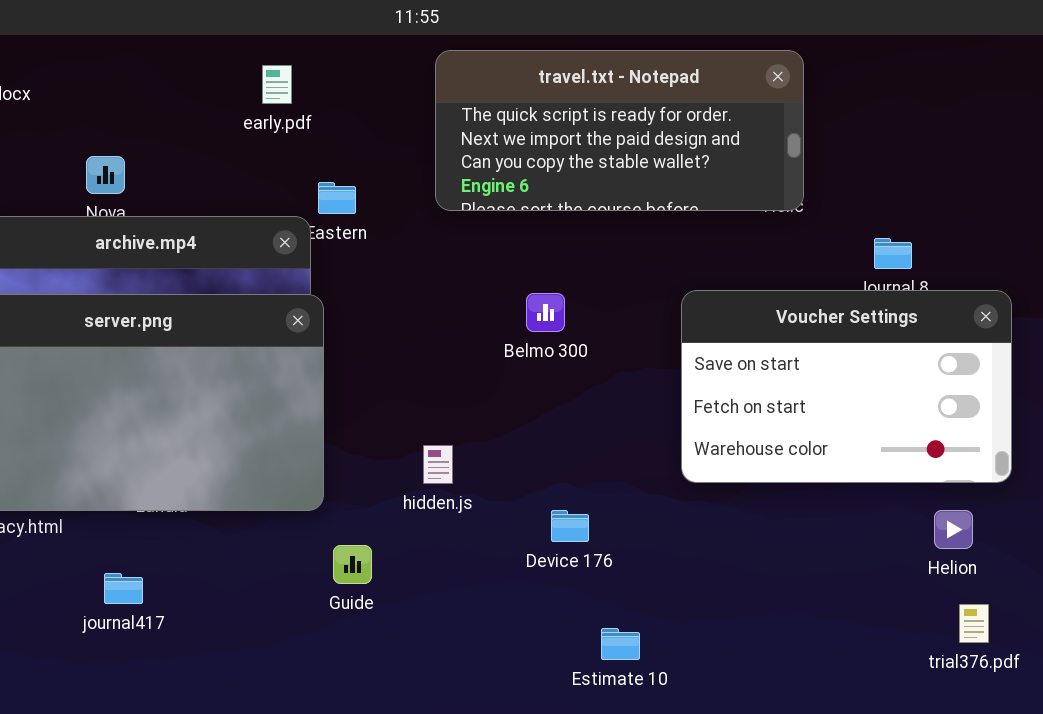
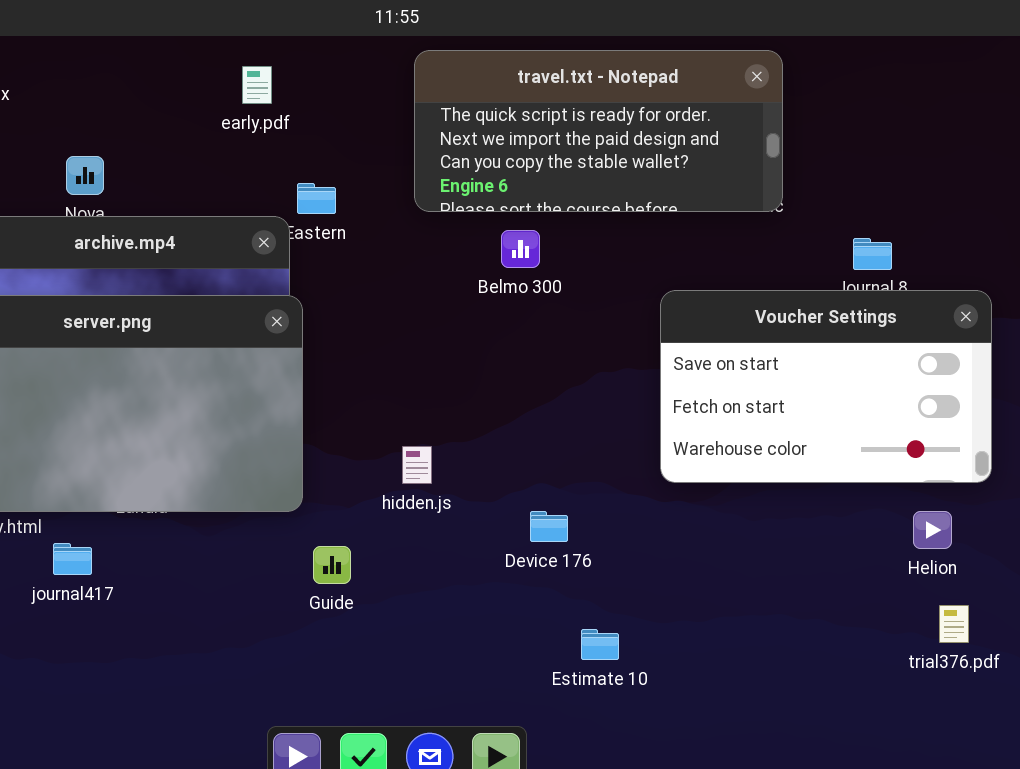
Belmo 300: [526,293,565,332] -> [501,230,540,268], moved
journal417: [104,573,143,604] -> [53,543,92,575], moved

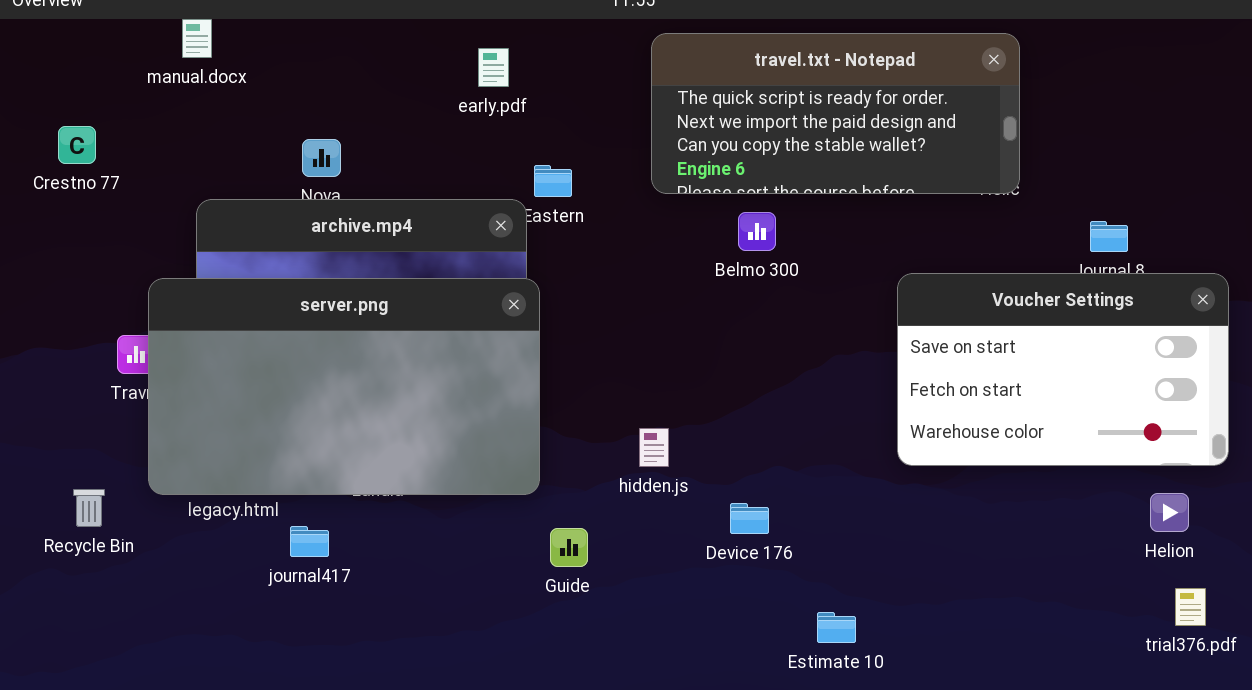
Device 176: [530,511,568,542] -> [730,503,769,534], moved

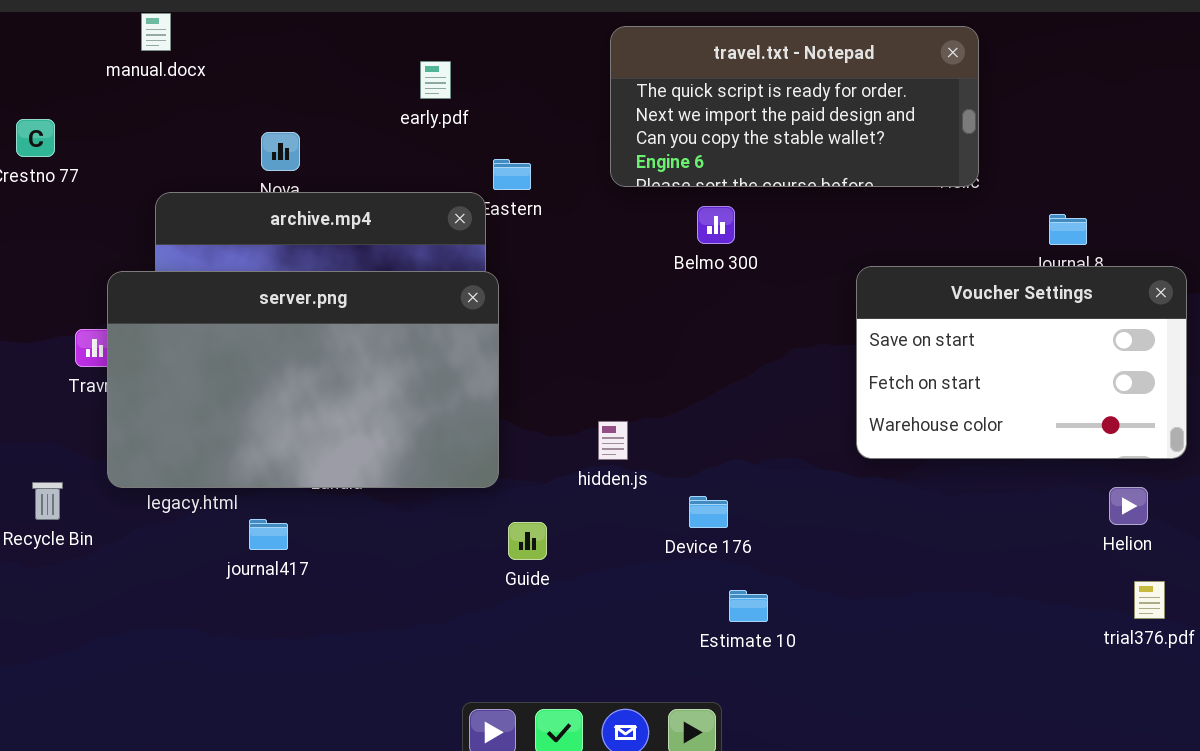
early.pdf: [478,48,509,87] -> [420,61,451,99], moved
Estimate 10: [817,612,856,643] -> [729,590,768,622], moved

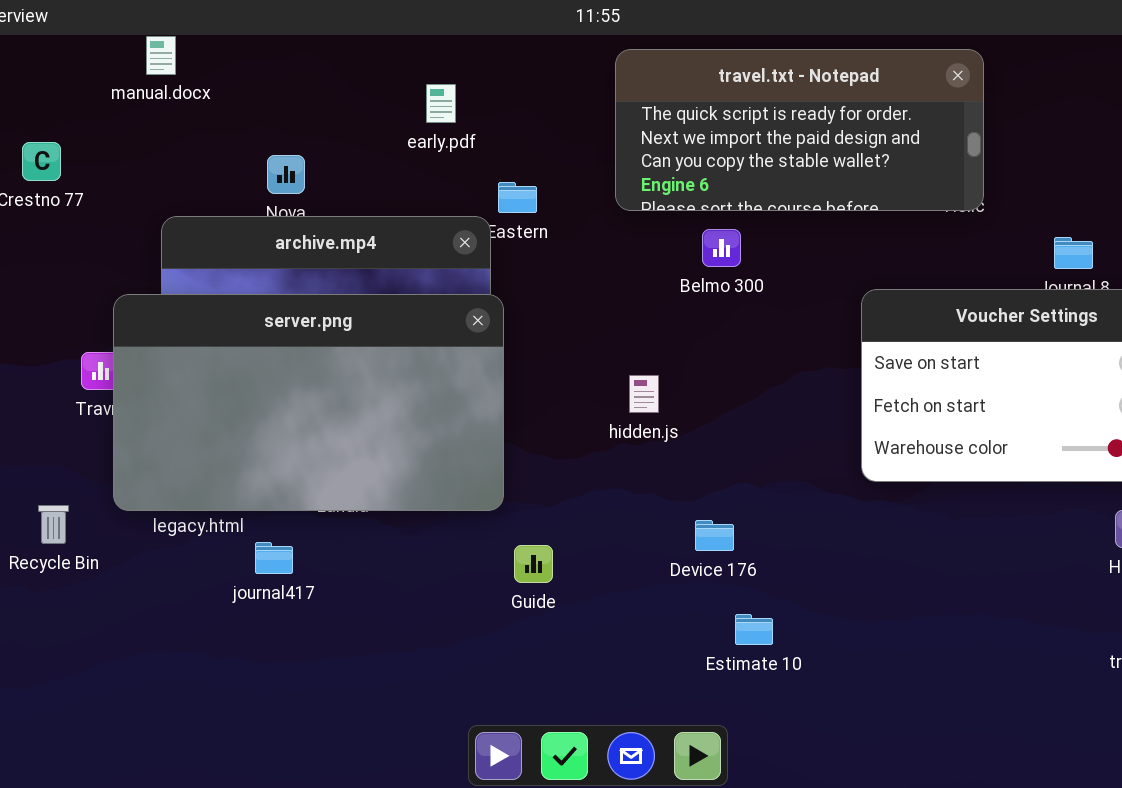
hidden.js: [598,421,628,460] -> [629,375,659,413], moved

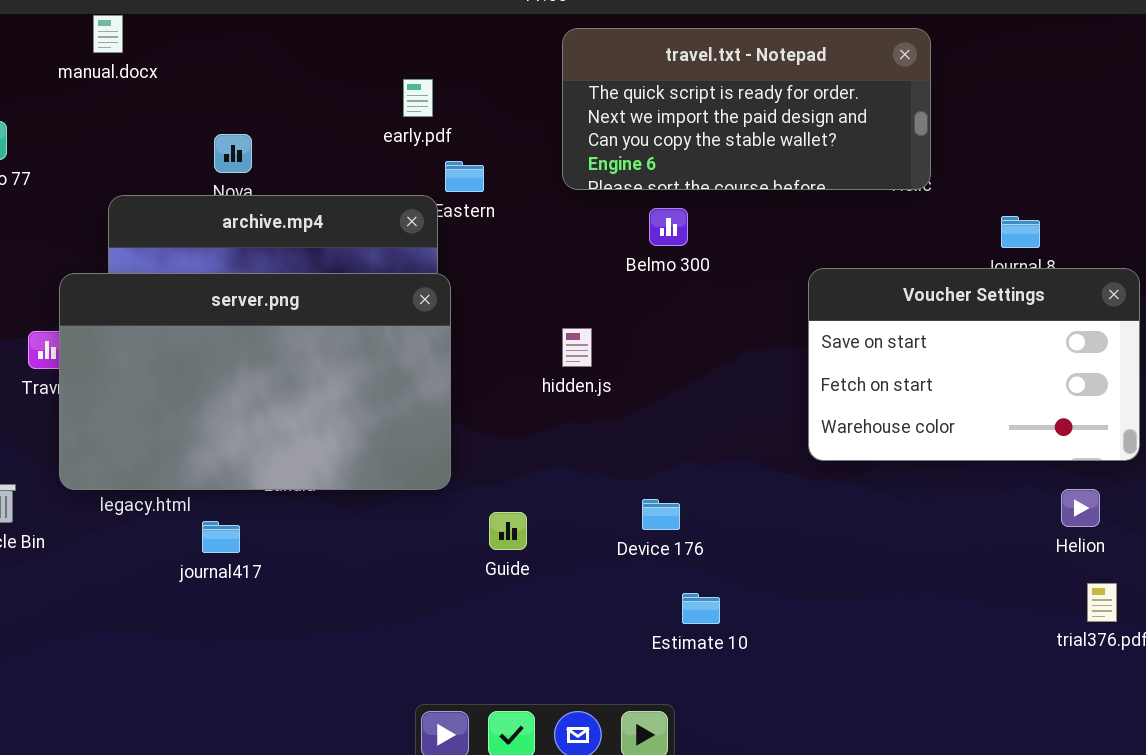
early.pdf: [426,84,456,123] -> [403,79,433,117], moved
hidden.js: [629,375,659,413] -> [562,328,592,367], moved
Guide: [514,545,553,583] -> [489,512,527,550], moved

